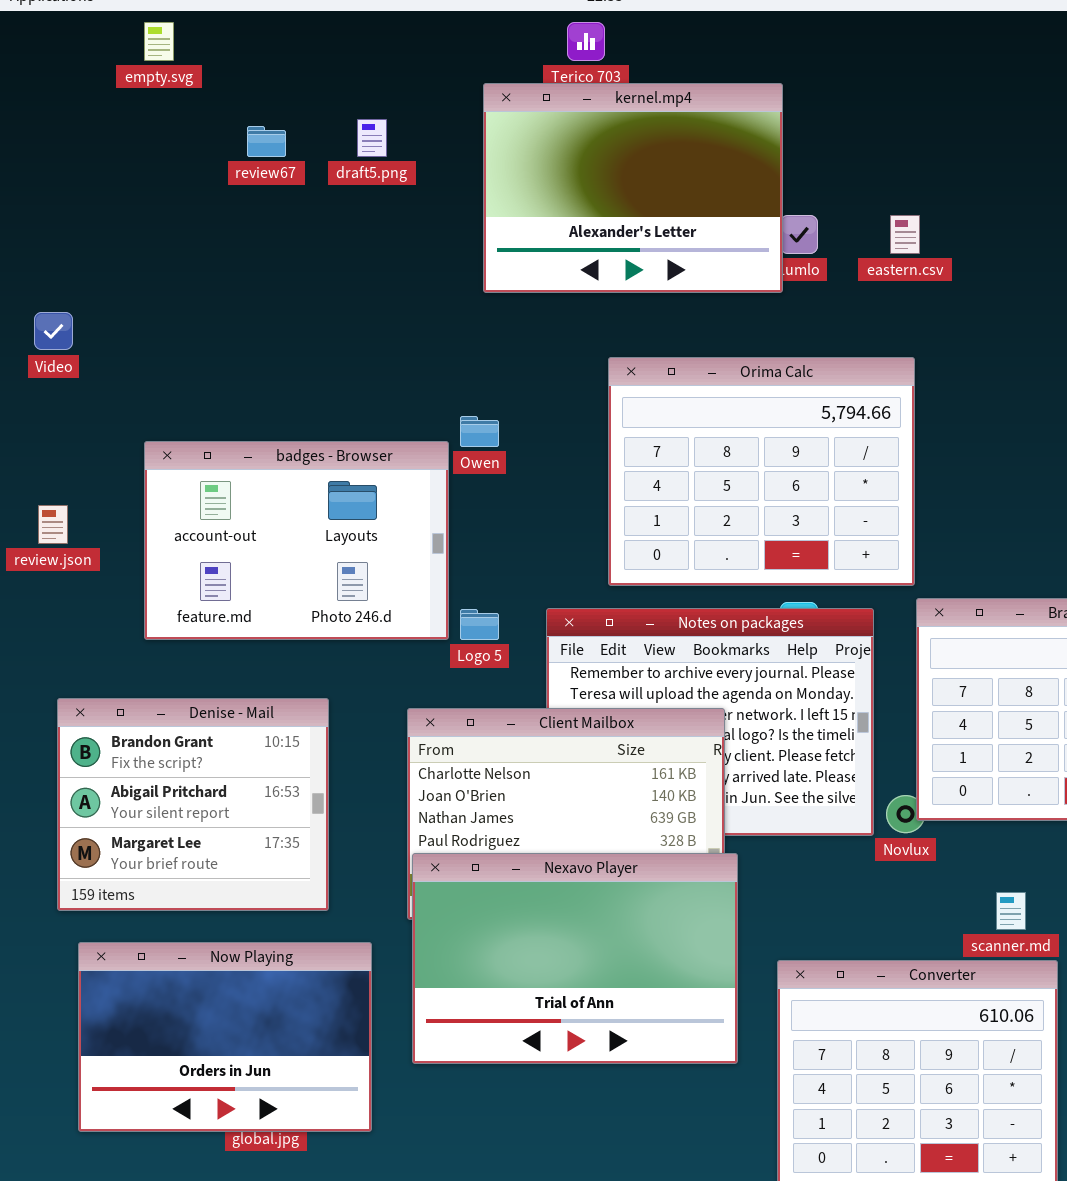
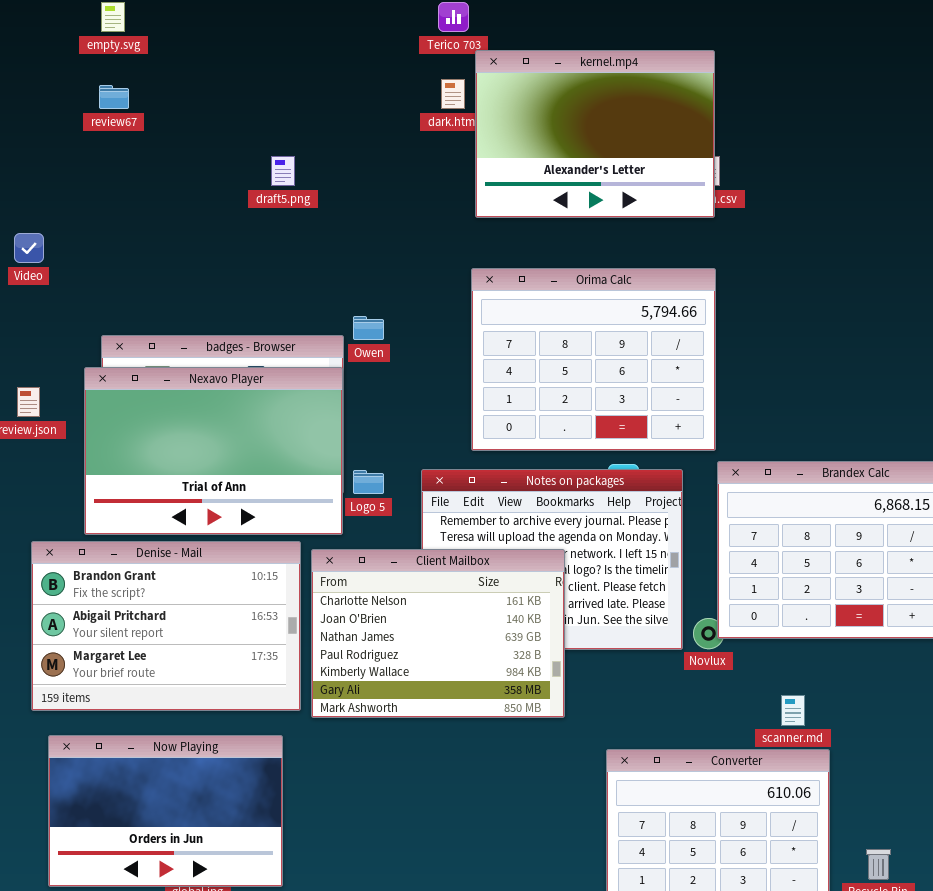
kernel.mp4: [483,83,783,293] -> [475,50,715,218], moved
draft5.png: [357,119,387,157] -> [271,156,295,186], moved
review67: [247,126,286,157] -> [99,85,129,109], moved
Denise - Mail: [57,698,329,911] -> [31,541,301,711], resized
Nexavo Player: [412,853,738,1064] -> [84,367,343,535], moved

